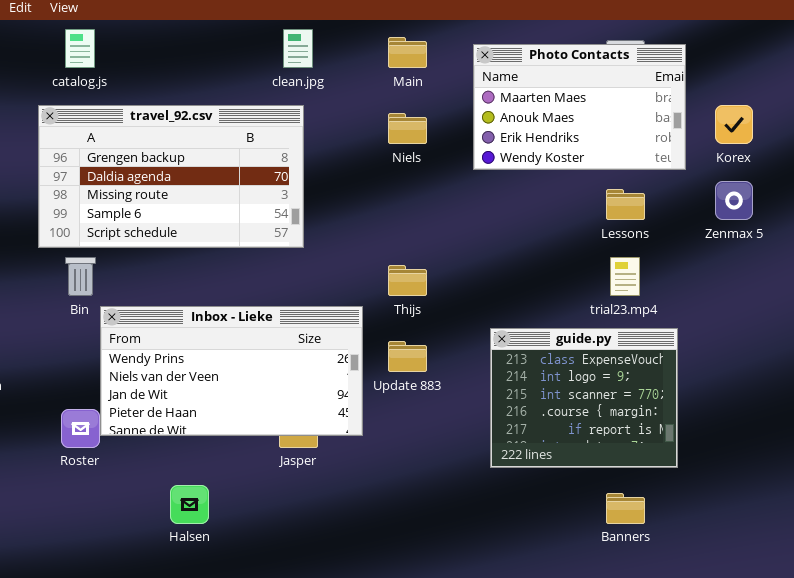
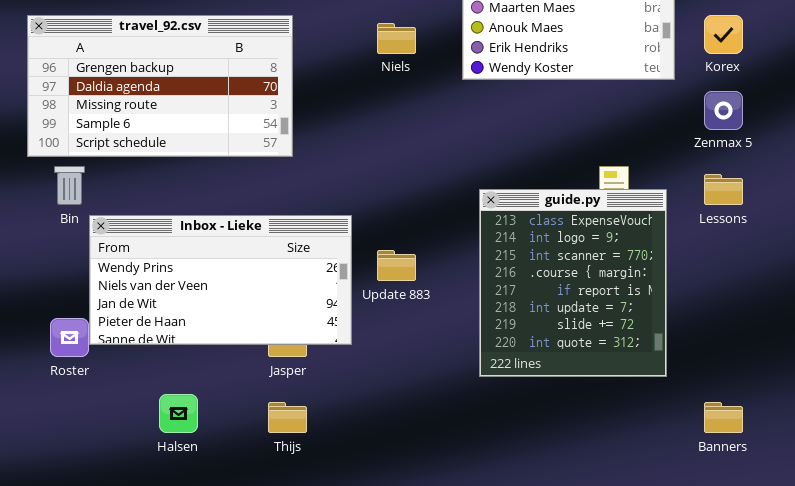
Lessons: [606,189,645,220] -> [704,174,743,205], moved
Thijs: [388,265,427,296] -> [268,402,307,433], moved
guide.py: [490,328,678,468] -> [479,189,667,377], resized
Banners: [606,493,645,524] -> [704,402,743,433], moved

